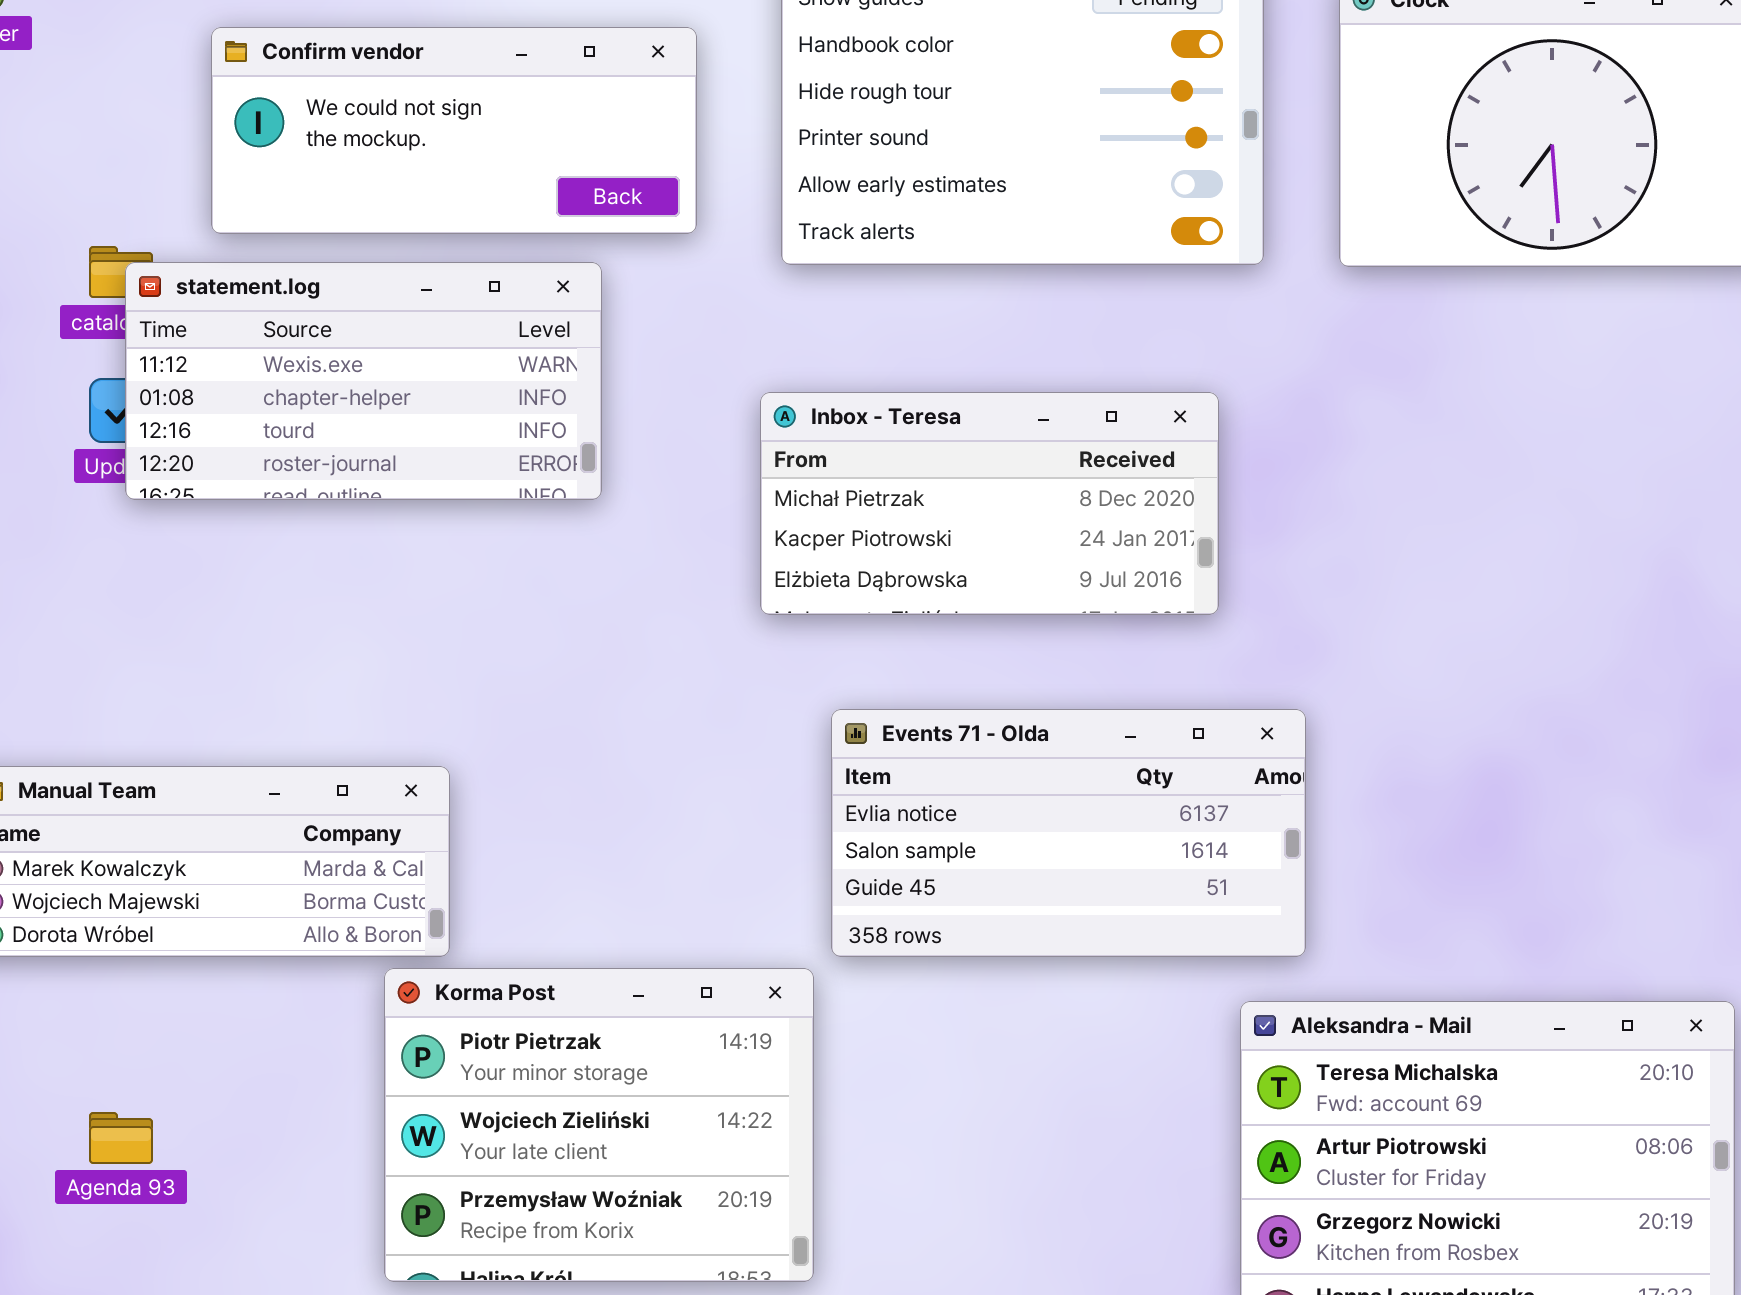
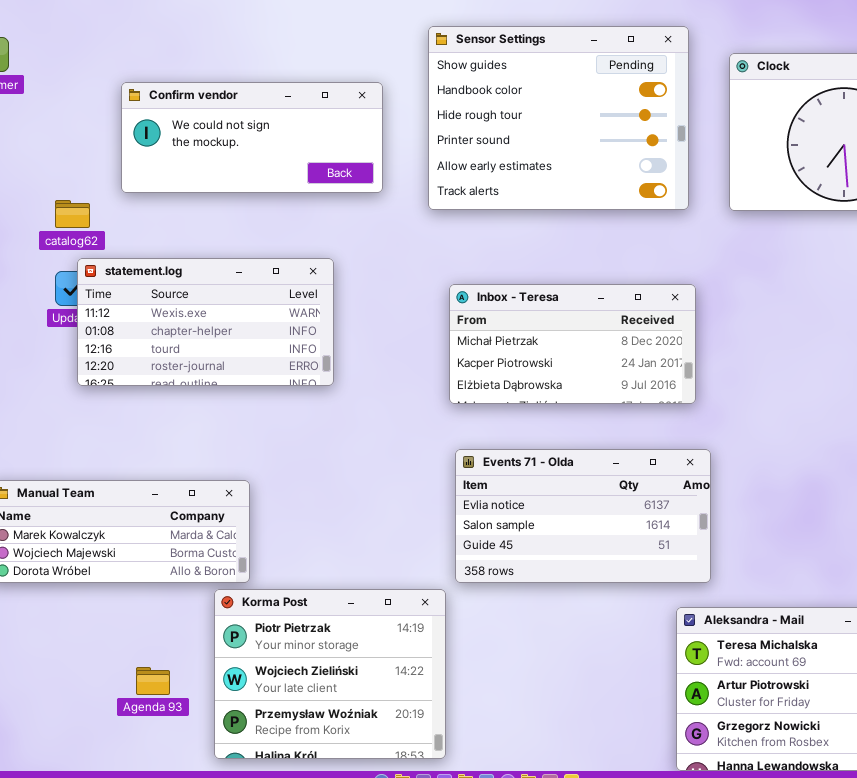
statement.log: [125,262,602,500] -> [77,258,334,386], moved
Inbox - Teresa: [760,392,1219,615] -> [449,284,696,404], moved
Agenda 93: [89,1112,153,1164] -> [136,667,170,695], moved

